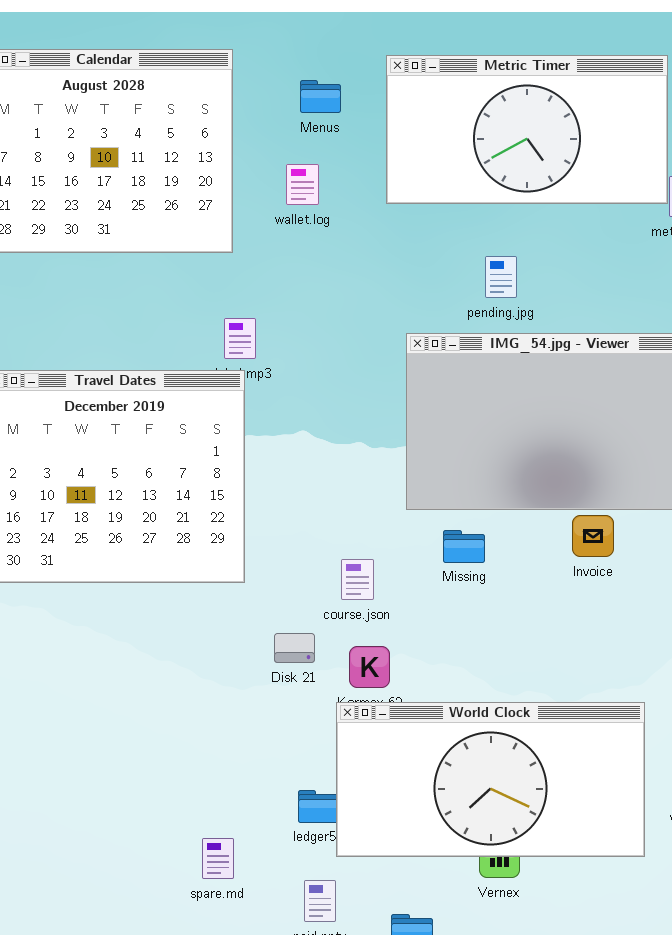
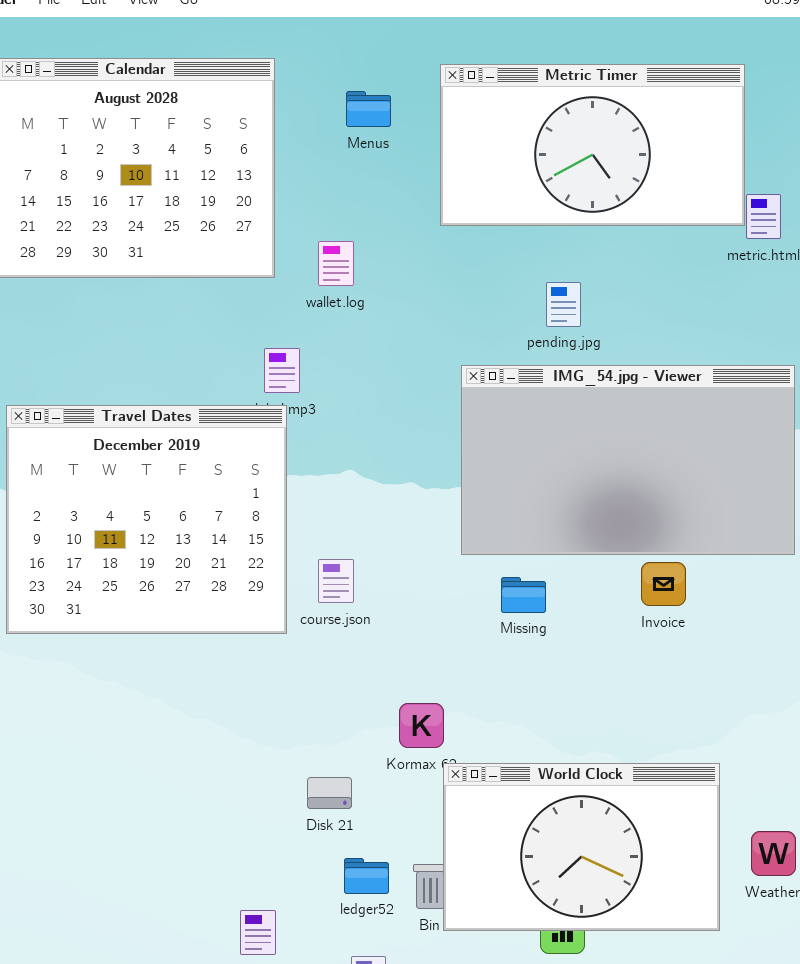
wallet.log: [286,164,319,205] -> [318,241,354,286], moved
course.json: [341,559,374,600] -> [318,559,354,603], moved
Disk 21: [274,633,315,663] -> [307,777,352,809], moved
World Clock: [336,702,645,857] -> [443,763,720,931], resized

